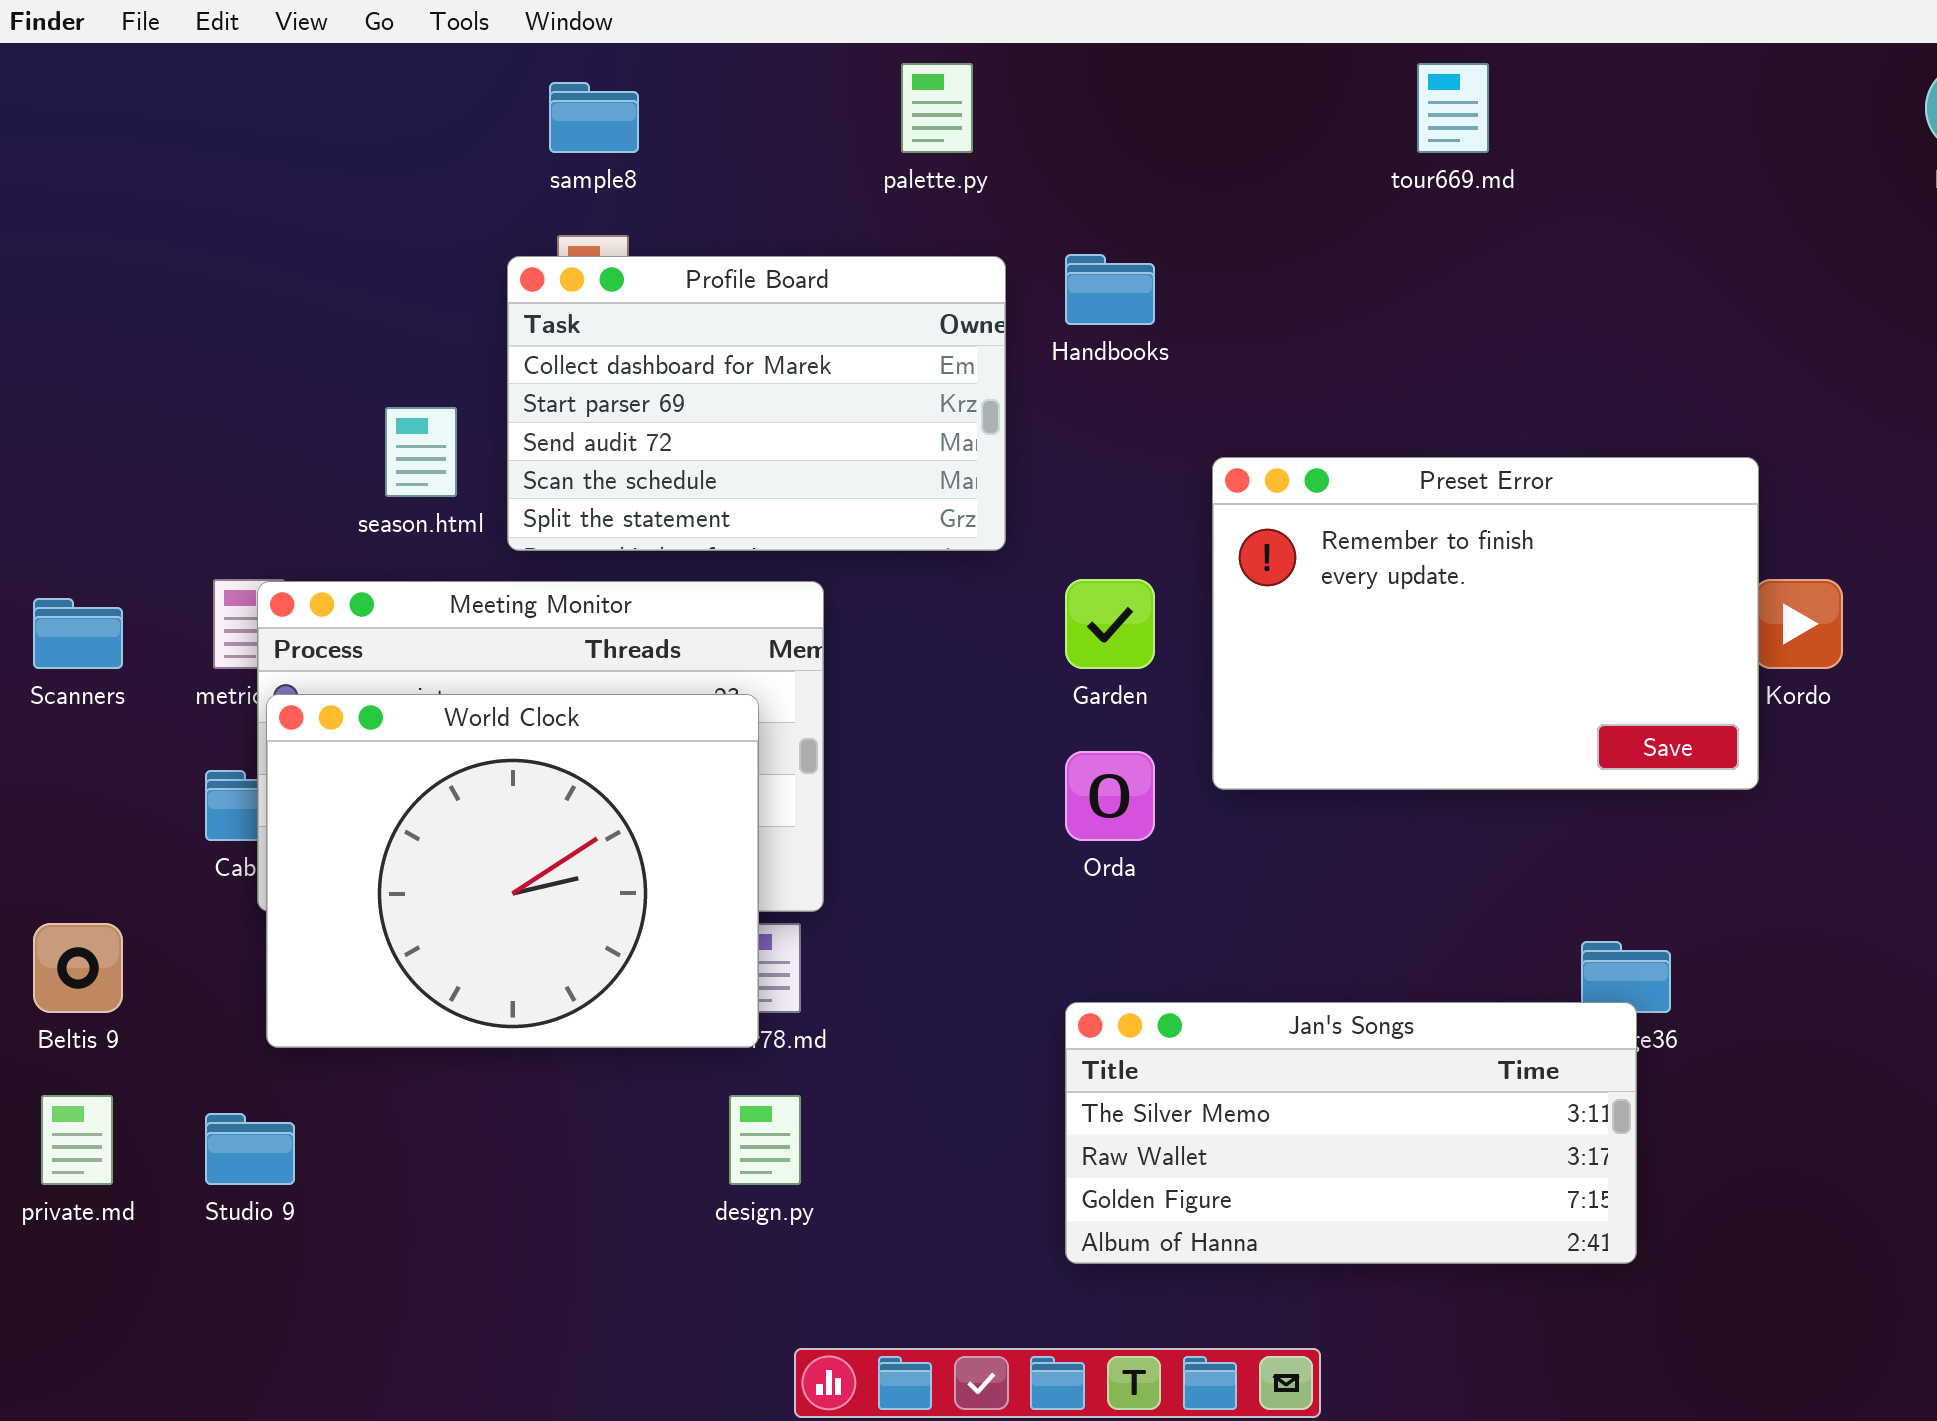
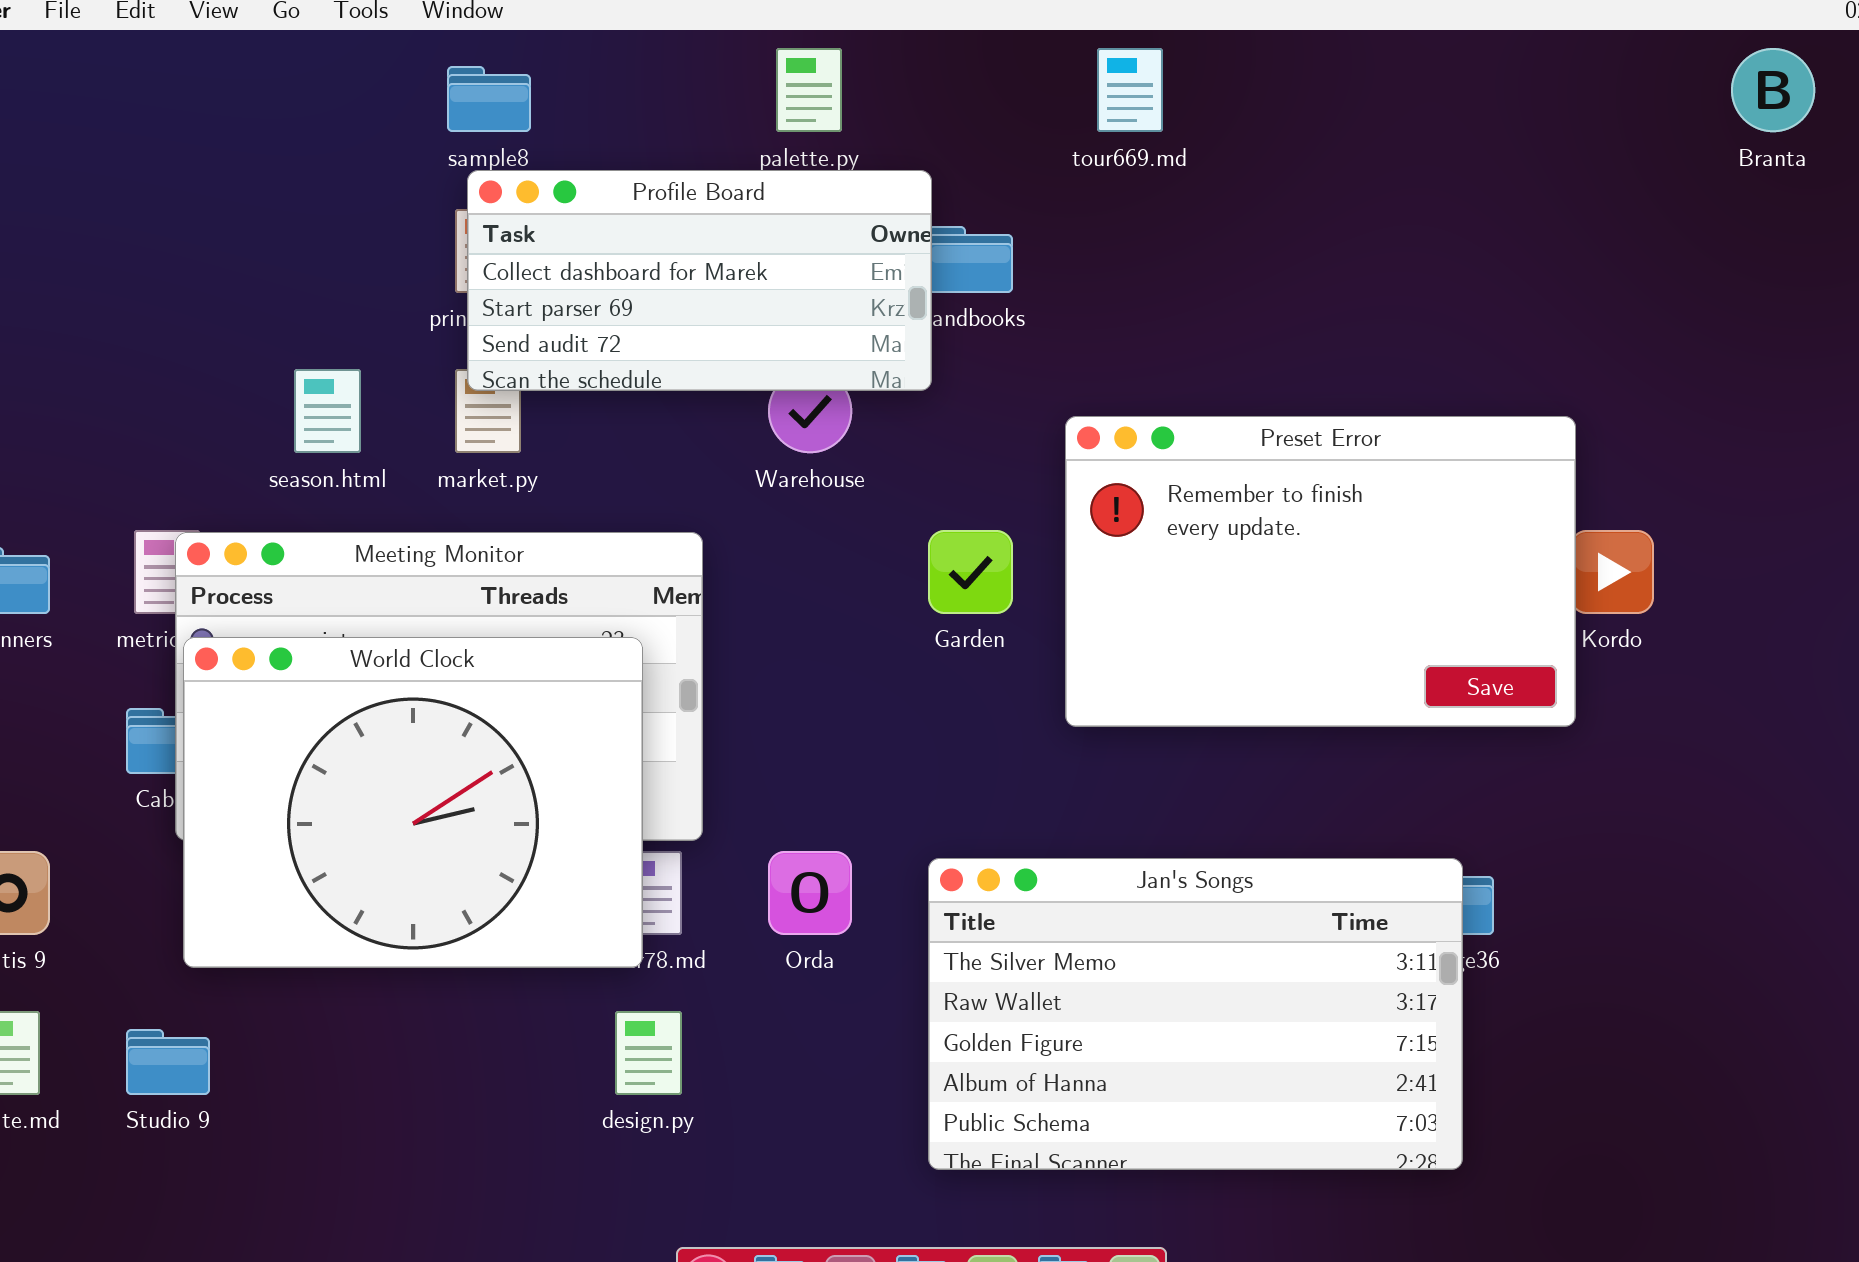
tour669.md: [1417,63,1489,153] -> [1097,48,1163,132], moved
Profile Board: [507,256,1006,551] -> [467,170,932,391], moved, resized
Orda: [1065,751,1155,841] -> [768,851,852,935], moved
Jan's Songs: [1065,1002,1637,1264] -> [928,858,1463,1170], resized

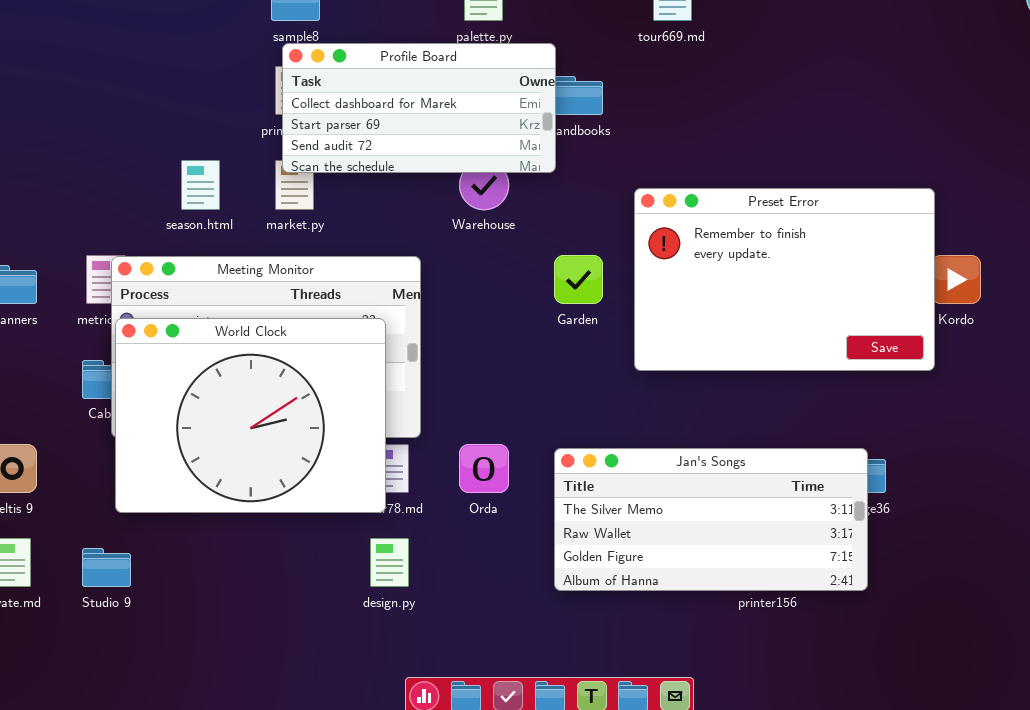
Jan's Songs: [928,858,1463,1170] -> [554,448,868,591], resized

